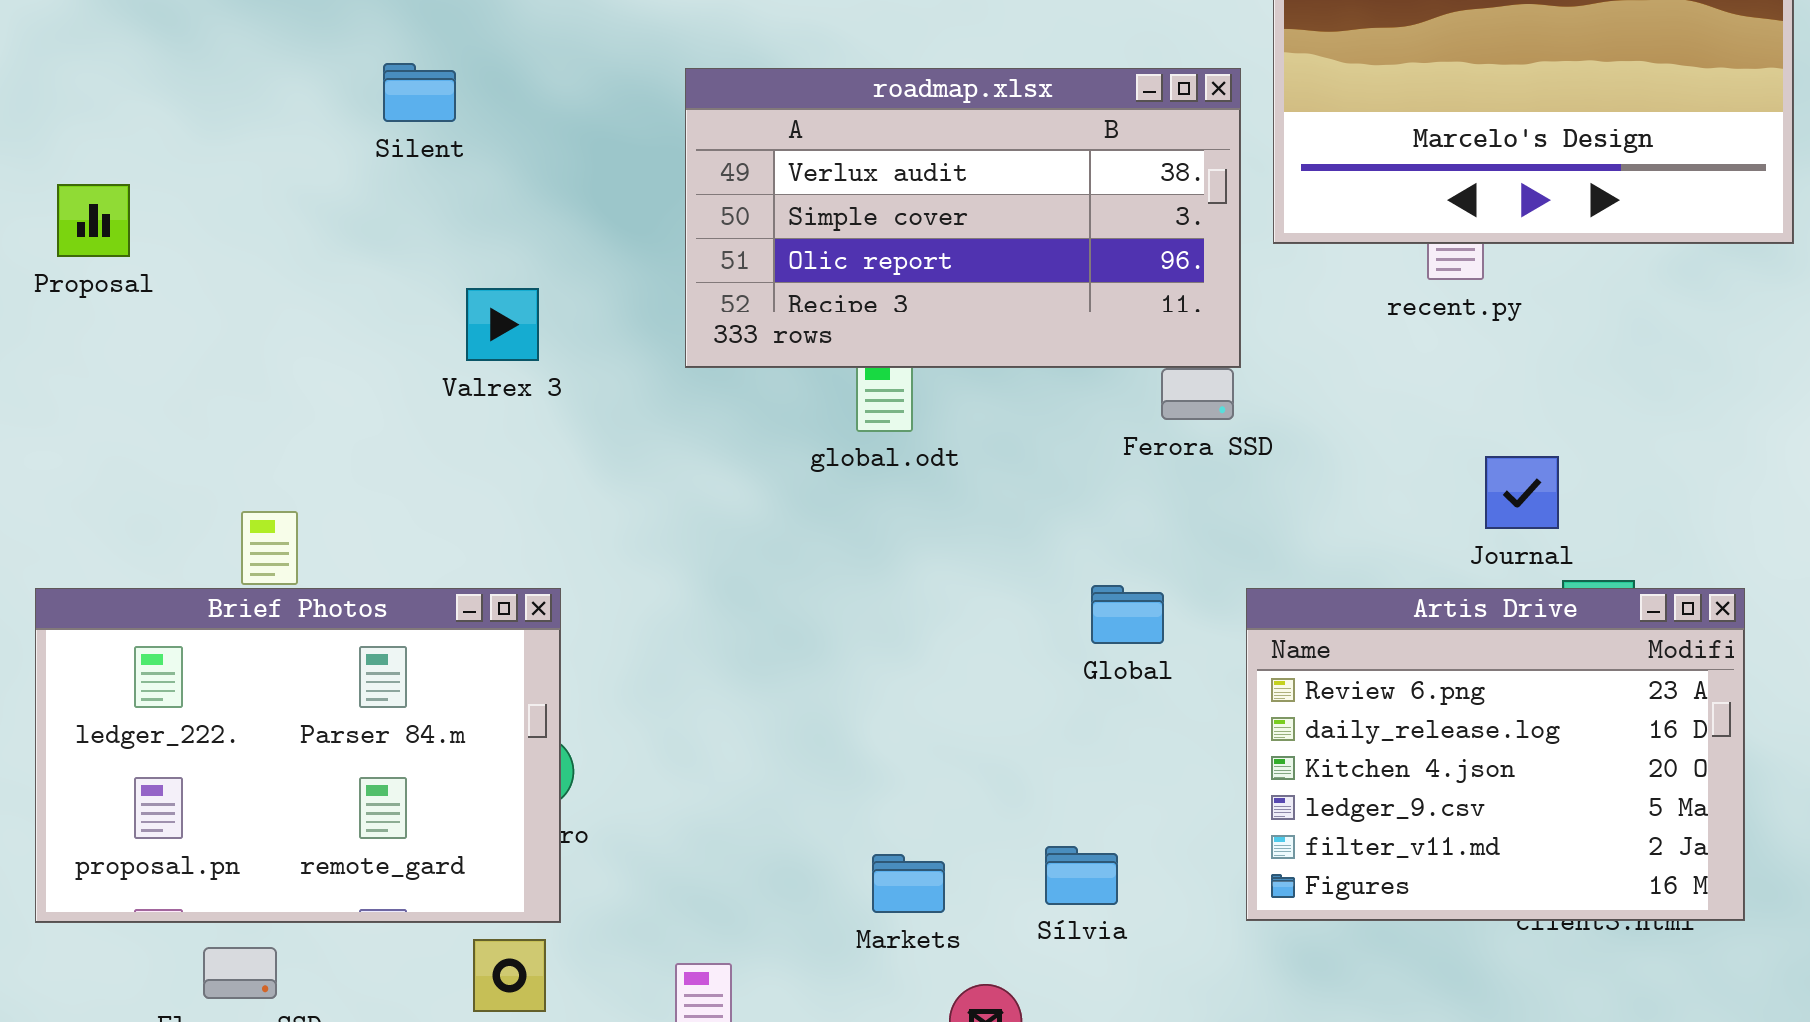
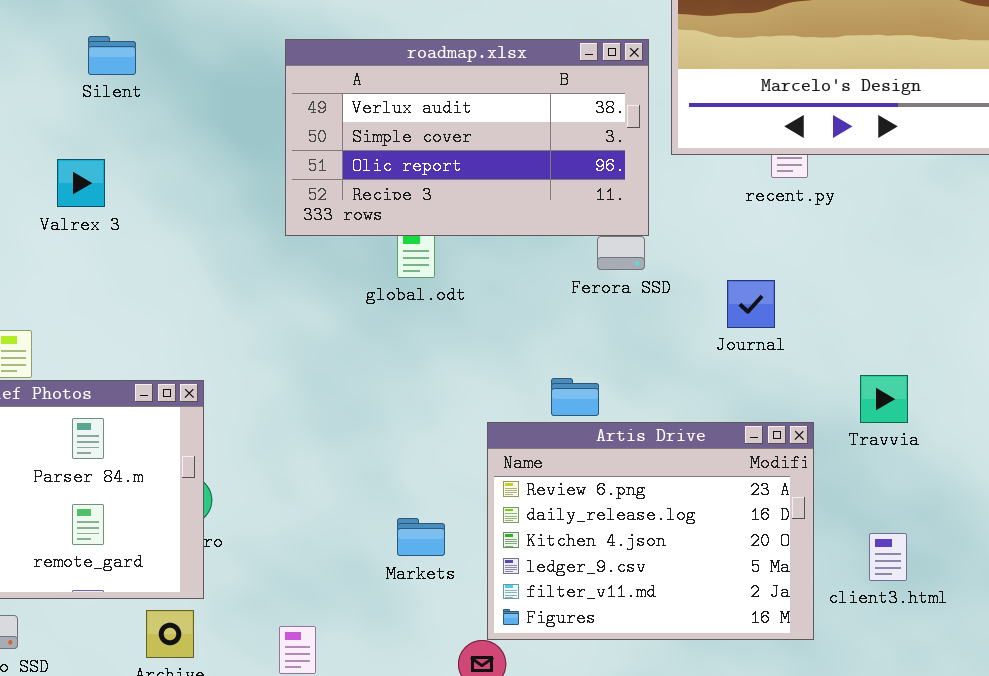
Valrex 3: [466,288,539,361] -> [57,159,105,207], moved
Journal: [1485,456,1559,529] -> [727,280,775,328], moved
Artis Drive: [1246,588,1745,921] -> [487,422,814,640], moved
Markets: [872,854,945,913] -> [397,518,445,556], moved

